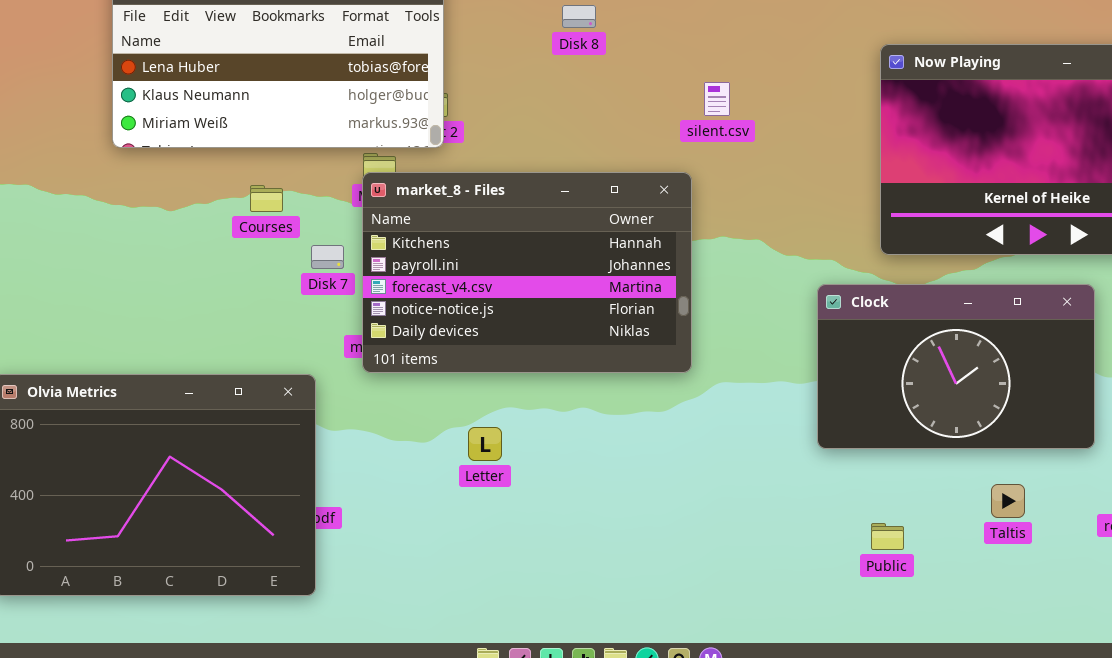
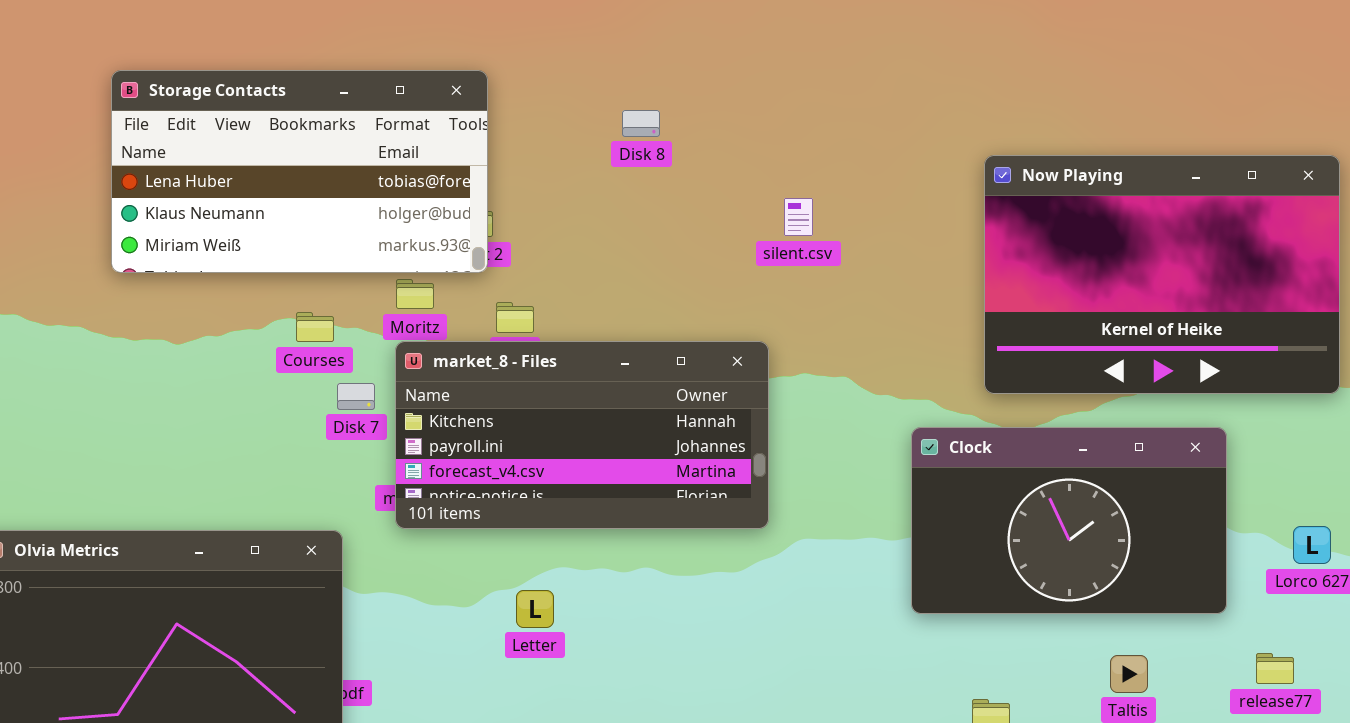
market_8 - Files: [362,172,692,373] -> [395,341,769,529], resized
Courses: [250,185,283,212] -> [296,312,334,342], moved

